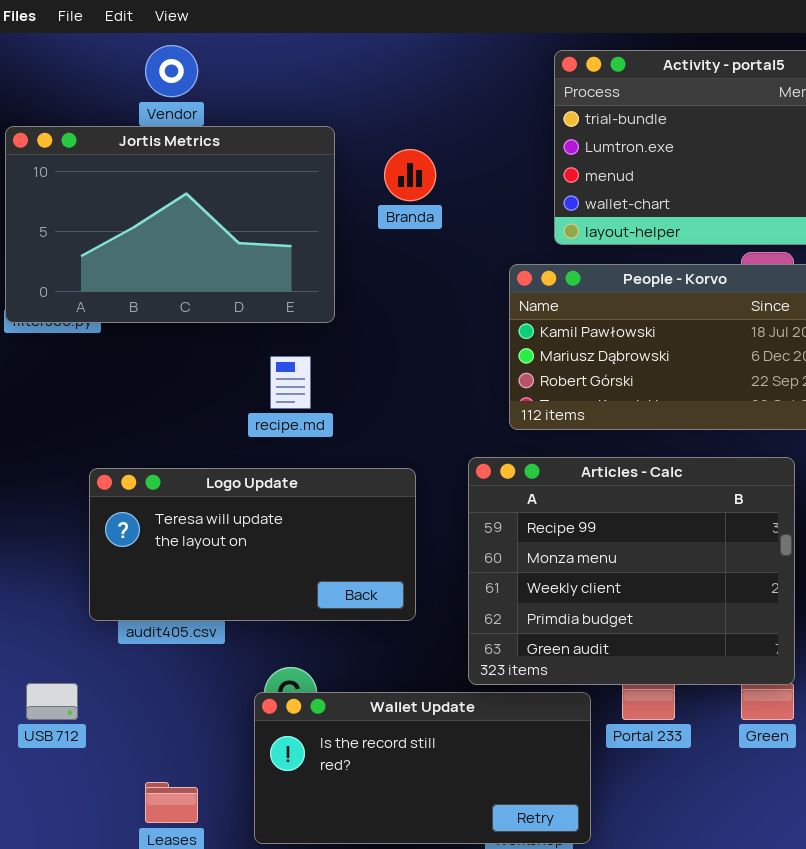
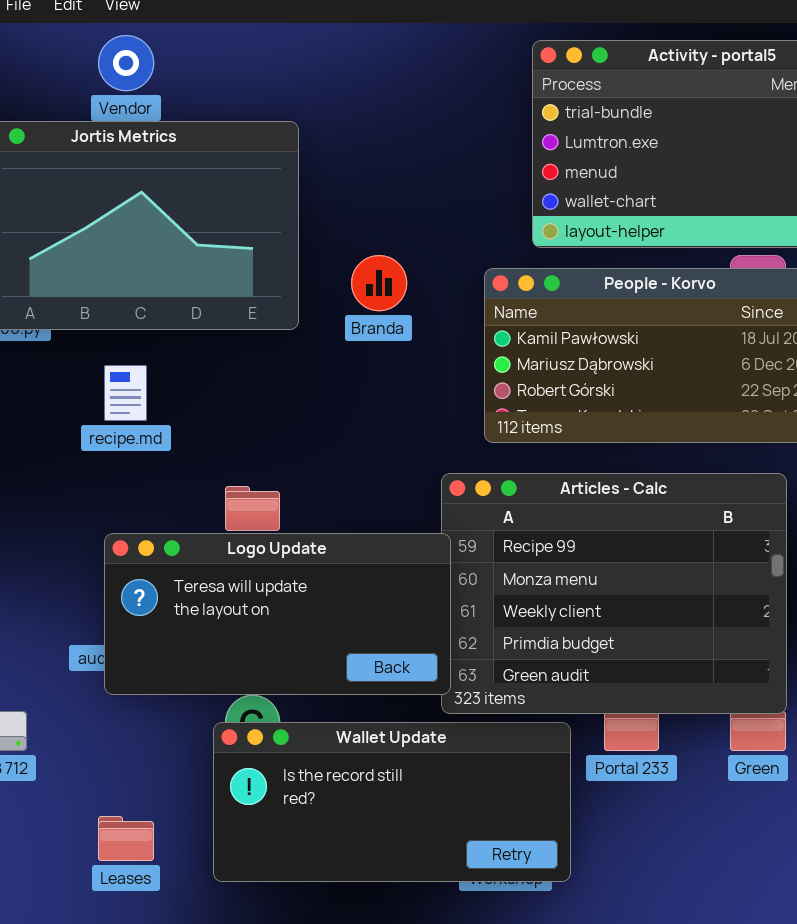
Branda: [384,149,436,201] -> [351,255,407,311], moved
recipe.md: [270,356,311,409] -> [104,365,147,421], moved
Logo Update: [89,468,416,621] -> [104,533,451,695], moved

